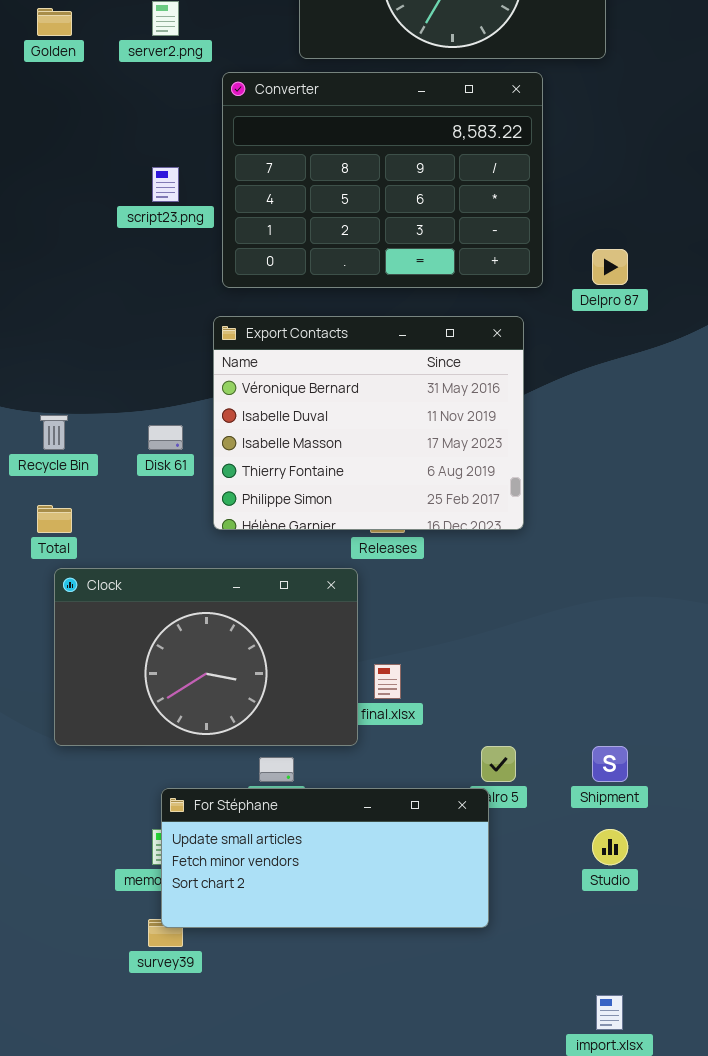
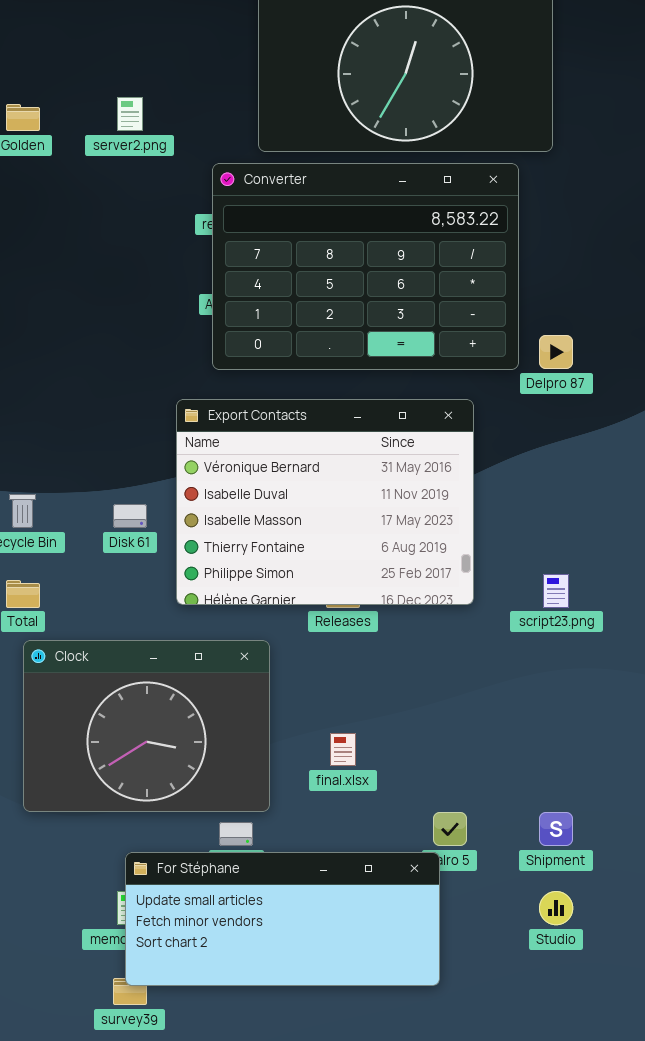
Converter: [222,72,543,288] -> [212,163,519,370], moved
script23.png: [152,167,179,202] -> [543,574,569,608], moved
Clock: [54,568,358,746] -> [23,640,270,812], resized

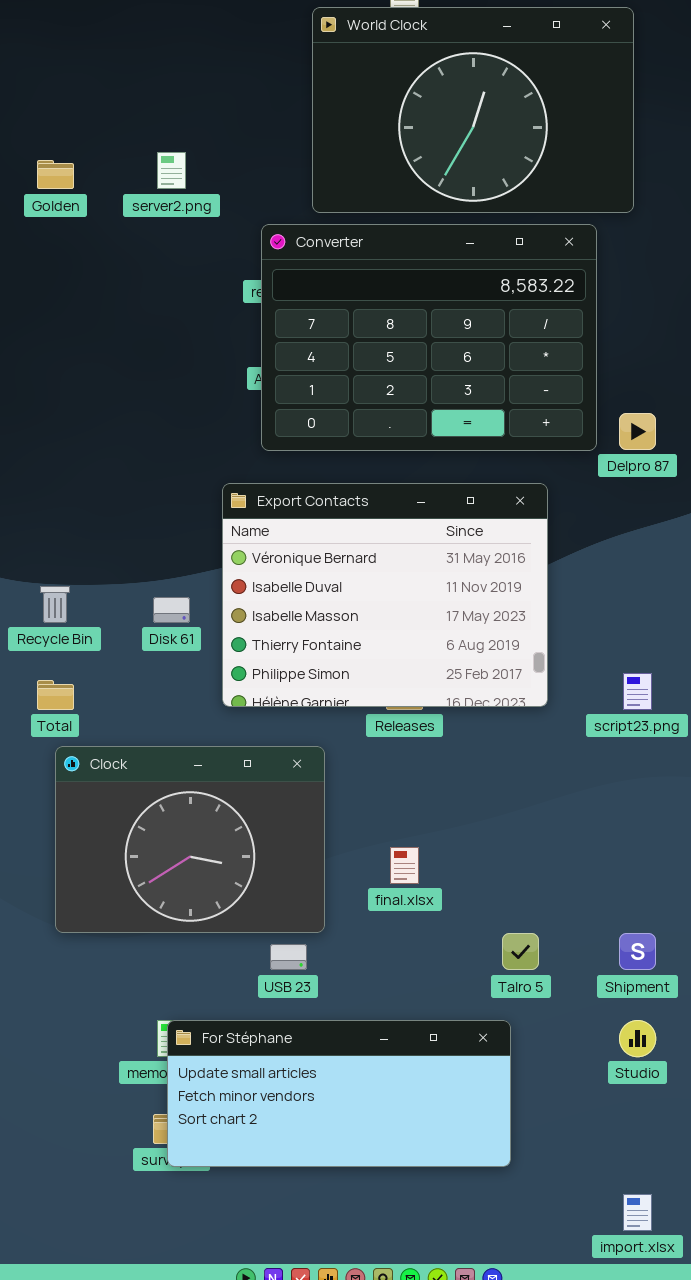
For Stéphane: [125,852,440,986] -> [167,1020,511,1167], moved

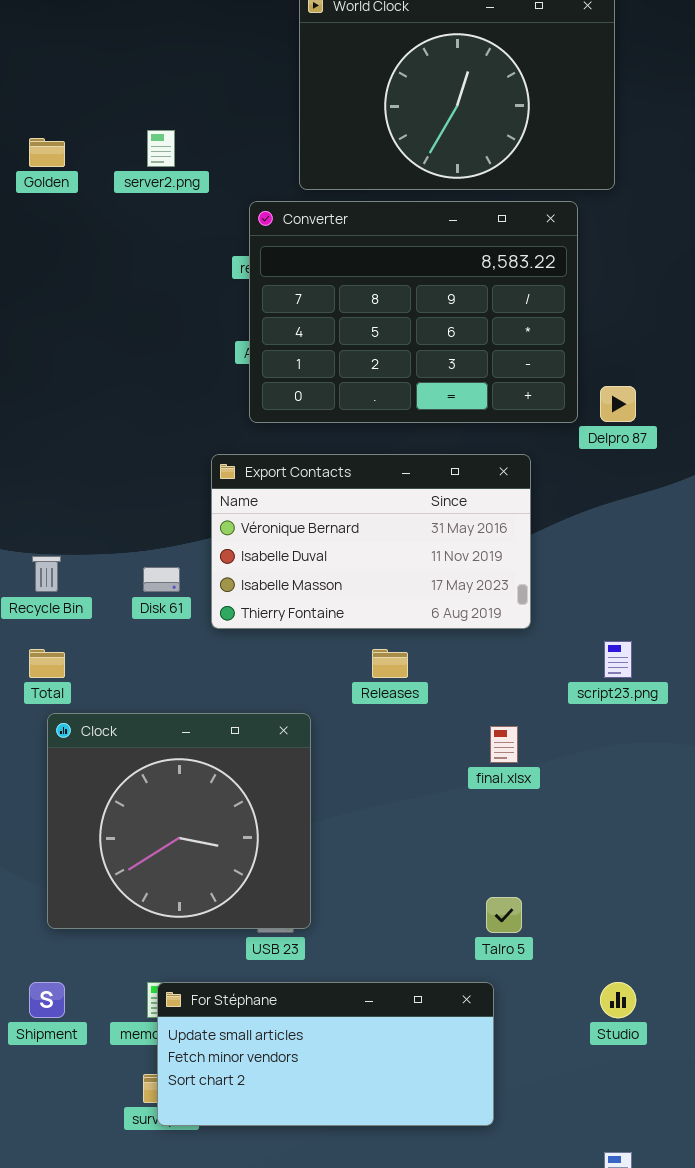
Export Contacts: [222,483,548,707] -> [211,454,531,629], resized
Clock: [55,746,325,933] -> [47,713,311,929], resized
final.xlsx: [390,847,419,884] -> [490,726,518,763], moved
Shipment: [619,933,656,970] -> [29,982,65,1018], moved

